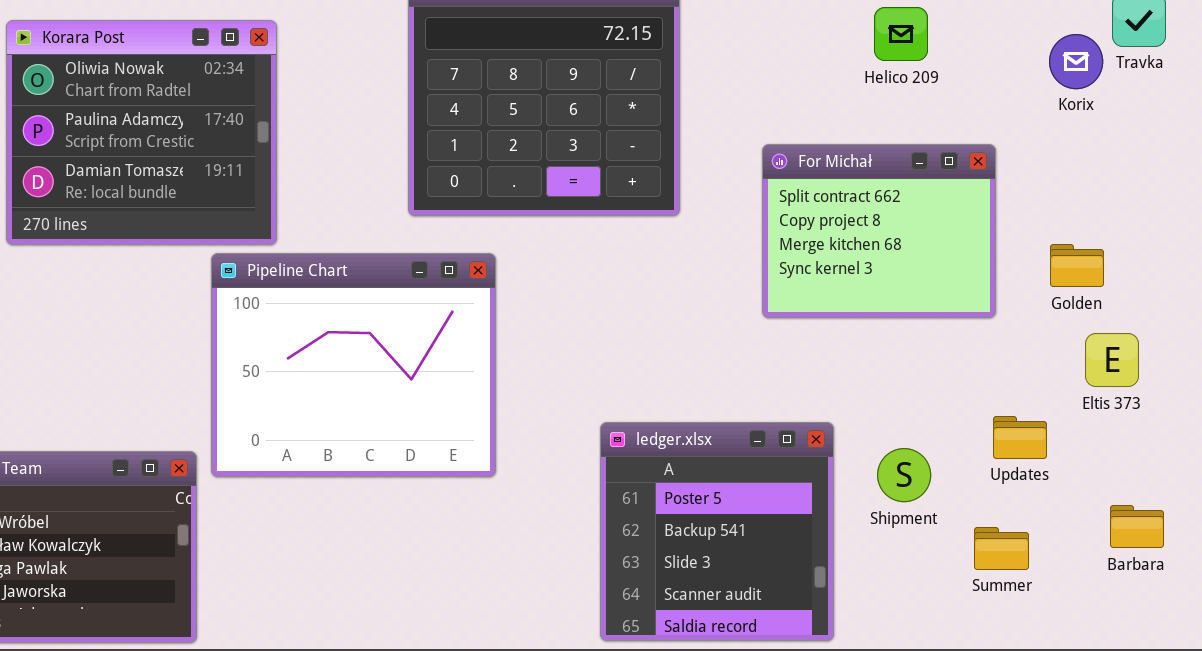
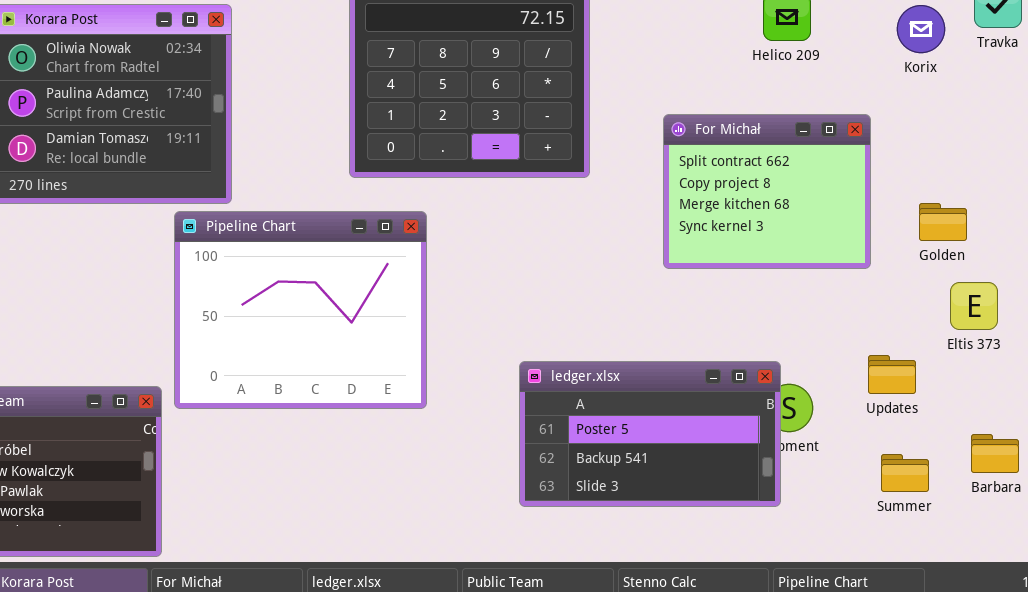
Korix: [1049,34,1103,89] -> [897,5,945,53], moved
ledger.xlsx: [600,422,834,641] -> [519,361,781,507], resized
Summer: [974,527,1029,570] -> [881,454,929,492], moved

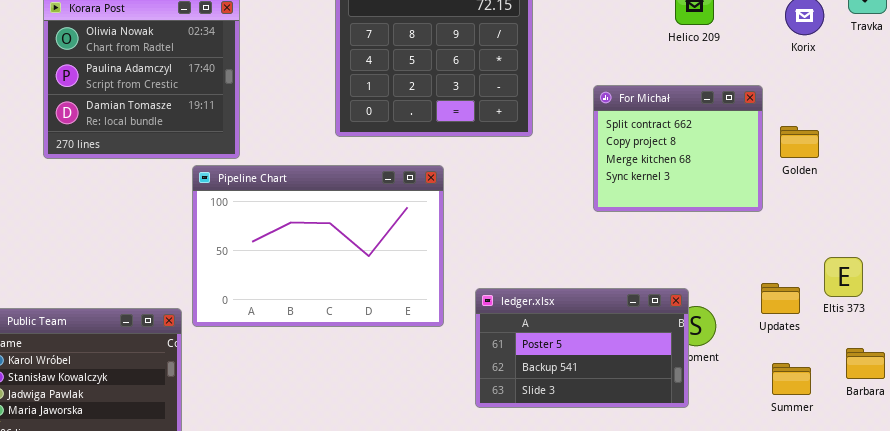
Golden: [919,203,967,241] -> [780,126,819,158], moved
Pipeline Chart: [174,211,427,409] -> [192,165,444,327], resized
Eltis 373: [950,282,998,330] -> [824,257,863,297], moved

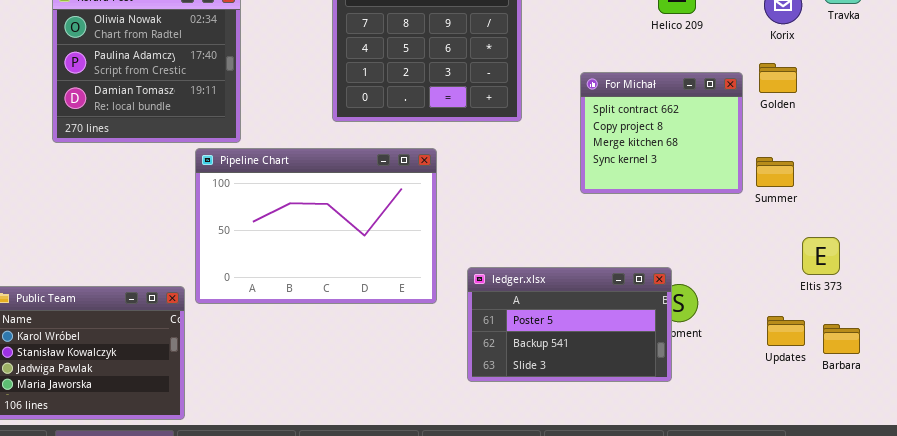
Golden: [780,126,819,158] -> [759,63,797,93], moved
Updates: [761,283,800,314] -> [767,316,805,346], moved
Summer: [772,363,811,395] -> [756,157,794,187], moved

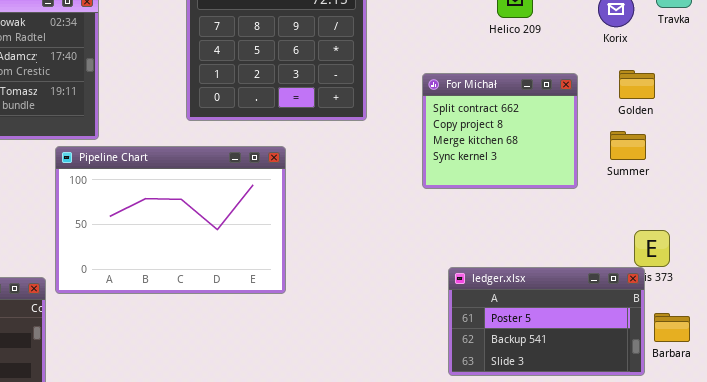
Golden: [759,63,797,93] -> [619,70,655,99], moved
Summer: [756,157,794,187] -> [610,131,646,160], moved
ledger.xlsx: [467,267,672,382] -> [448,267,645,376], moved

